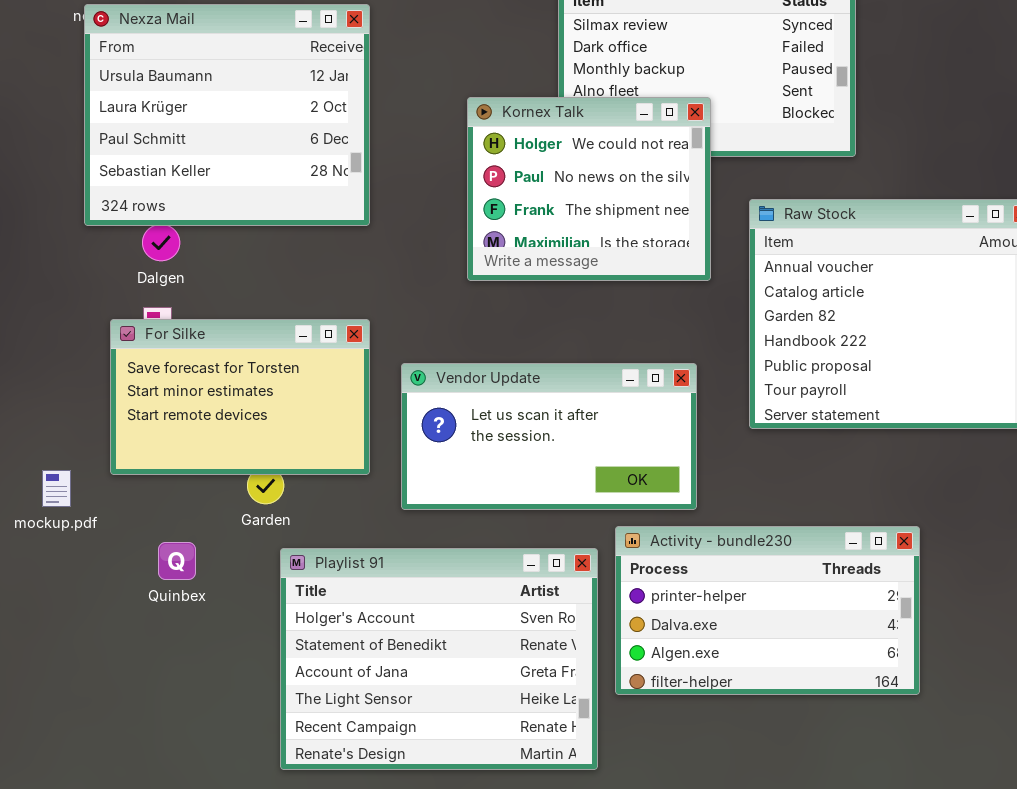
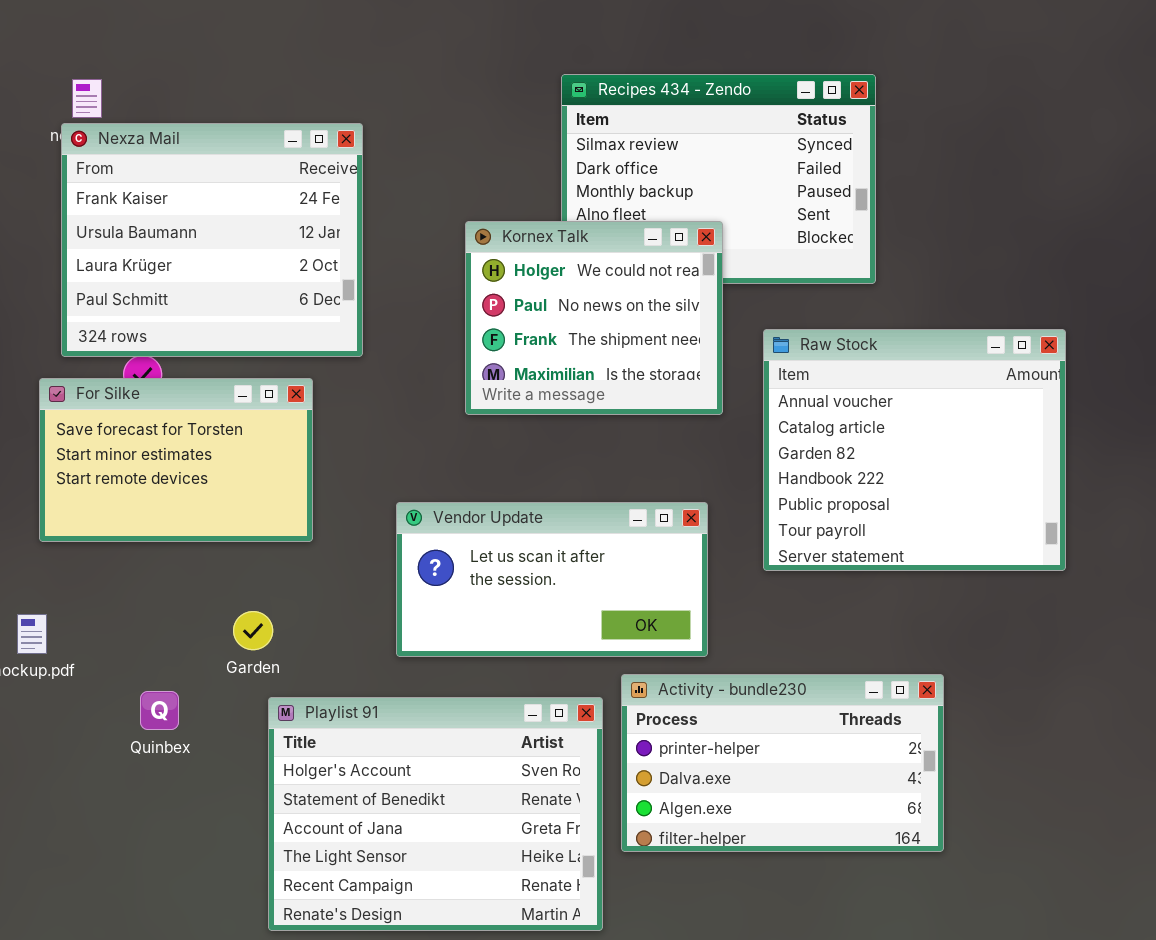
Nexza Mail: [84,4,370,226] -> [61,123,363,357], scrolled up 1 row
For Silke: [110,319,370,475] -> [39,378,313,542], moved

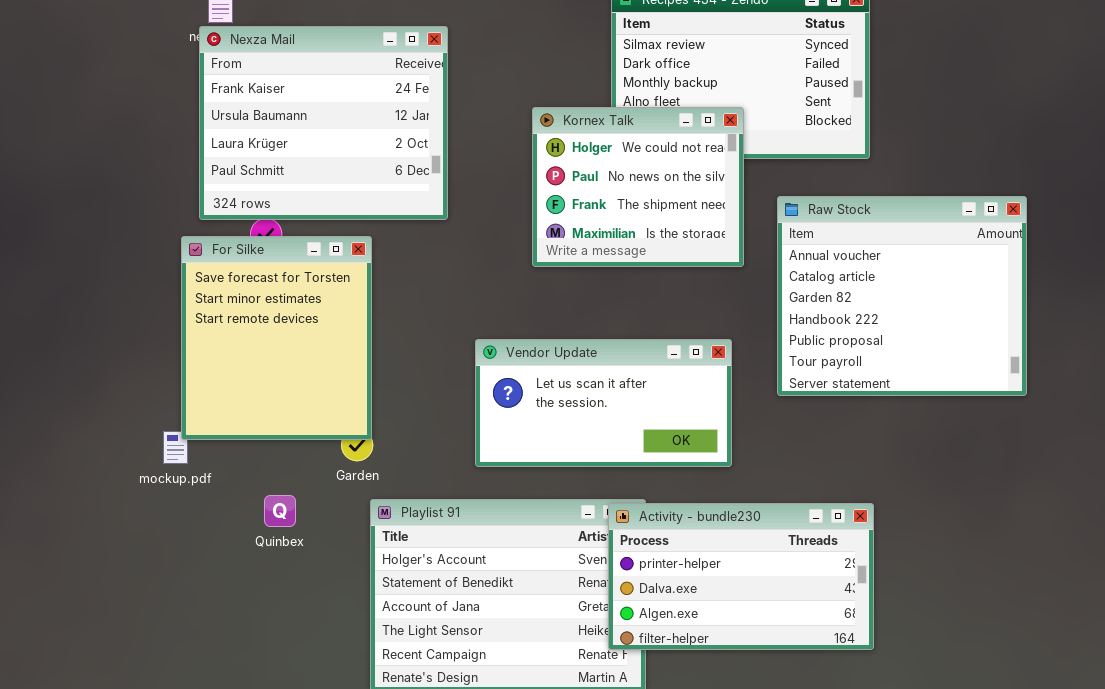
For Silke: [39,378,313,542] -> [181,236,372,440], resized
Activity - bundle230: [621,674,944,852] -> [608,503,874,650], moved

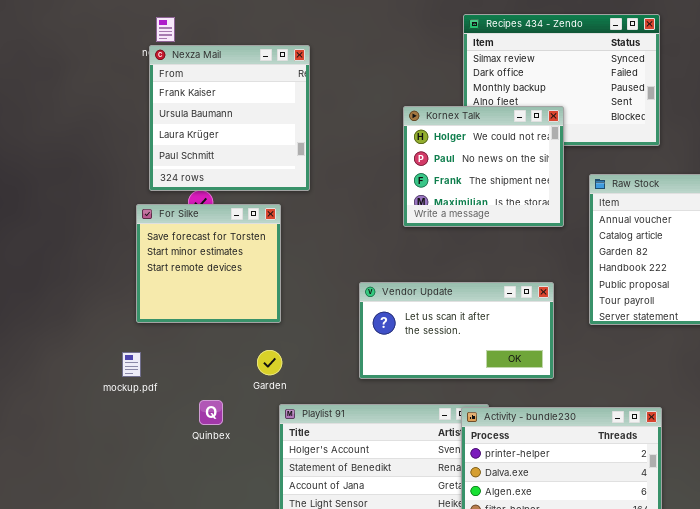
Nexza Mail: [199,26,448,220] -> [149,45,310,191], resized
For Silke: [181,236,372,440] -> [136,204,281,323], resized

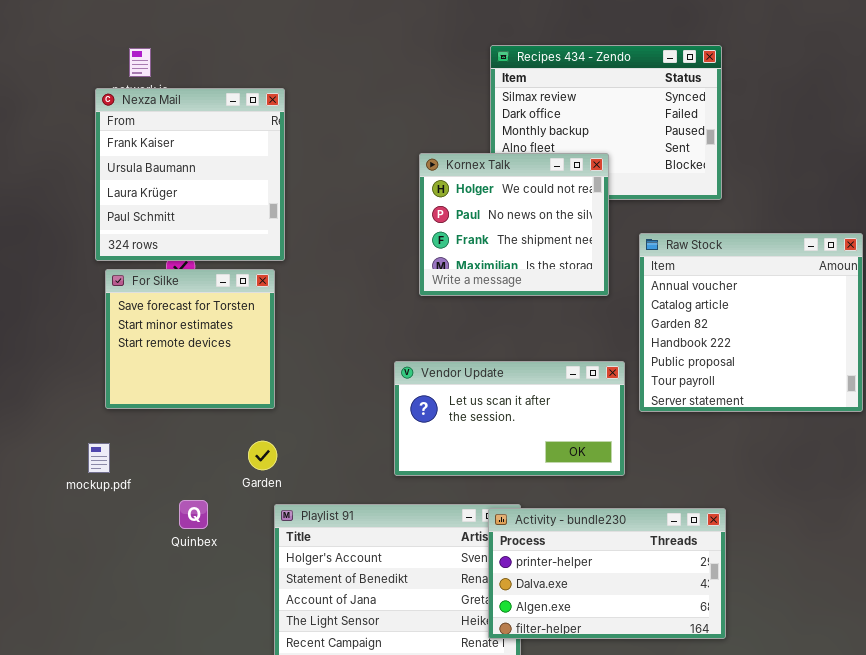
Nexza Mail: [149,45,310,191] -> [95,88,285,261], moved
Vendor Update: [359,282,554,379] -> [394,361,625,476], moved

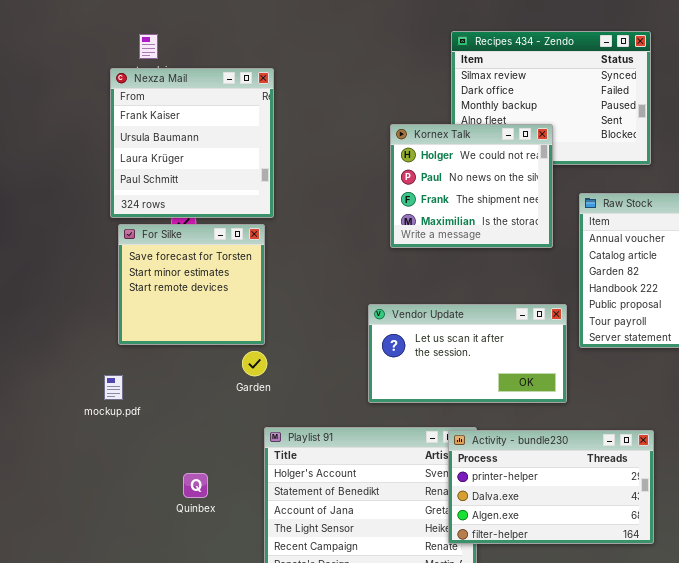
Garden: [248,441,277,470] -> [242,351,267,376], moved
Quinbex: [179,500,208,529] -> [183,473,208,498], moved

